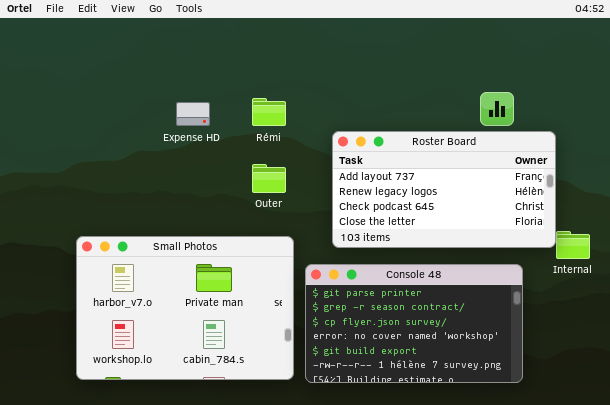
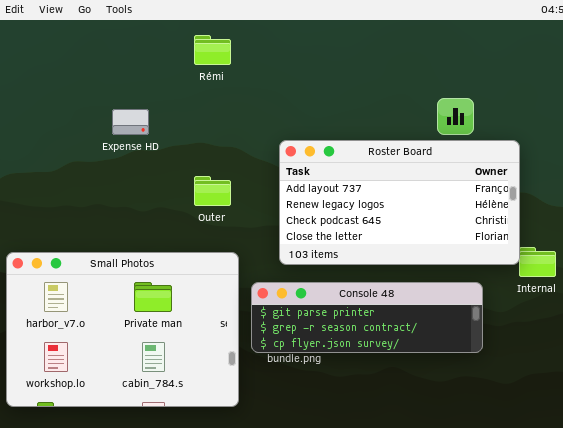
Rémi: [252,98,286,126] -> [194,35,231,65], moved
Console 48: [305,264,523,383] -> [251,282,483,353], resized

